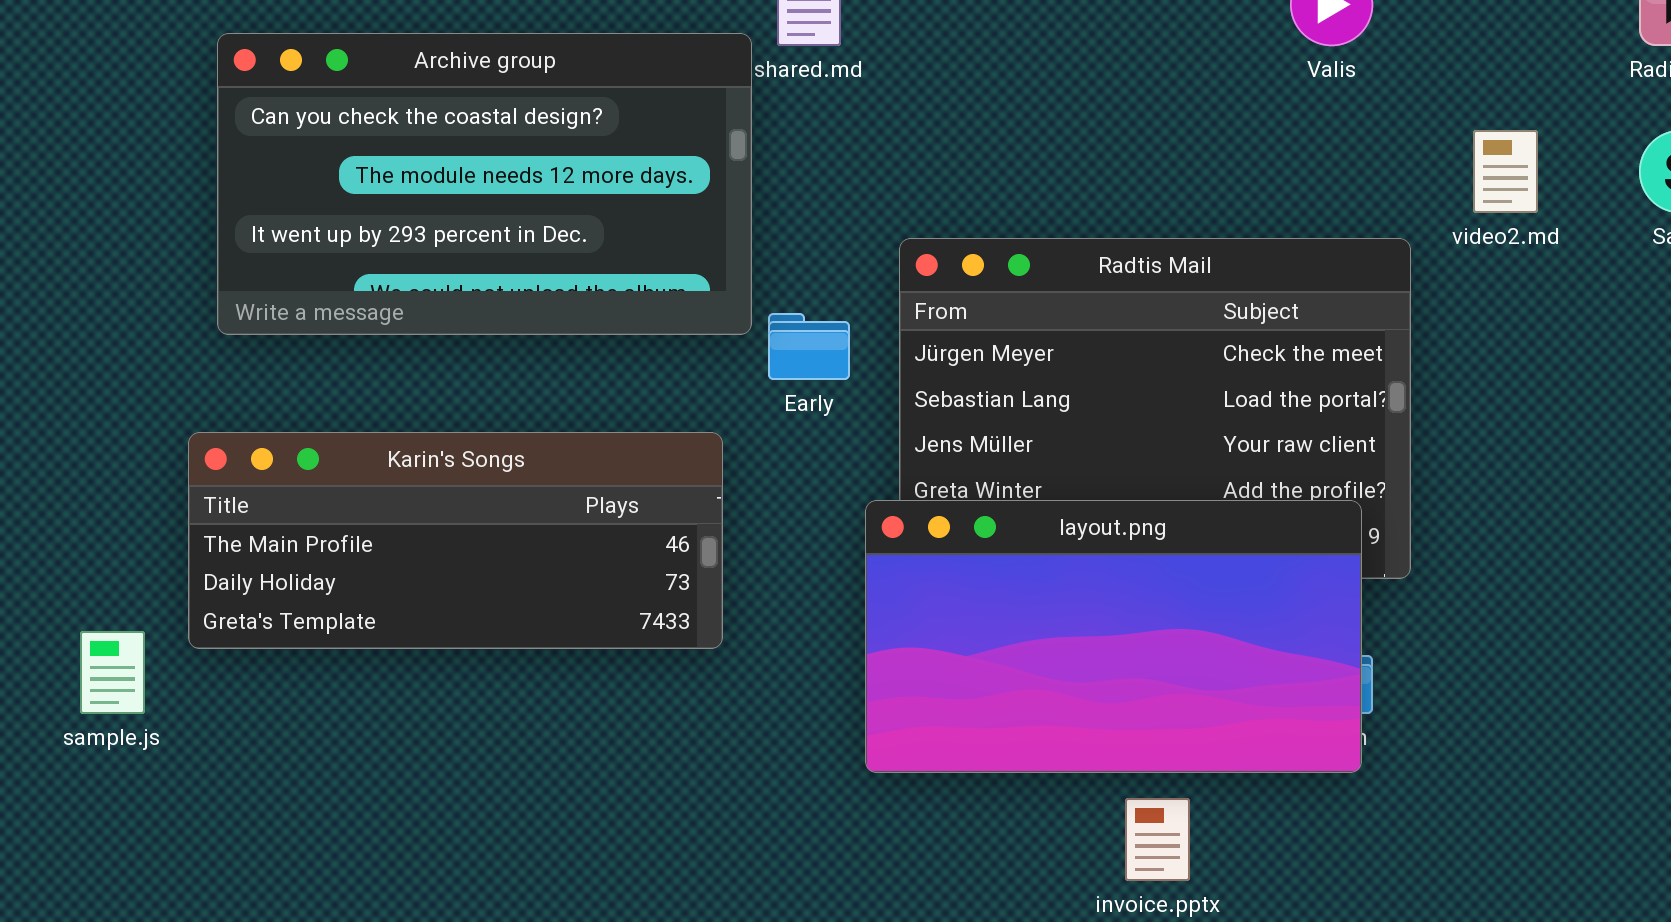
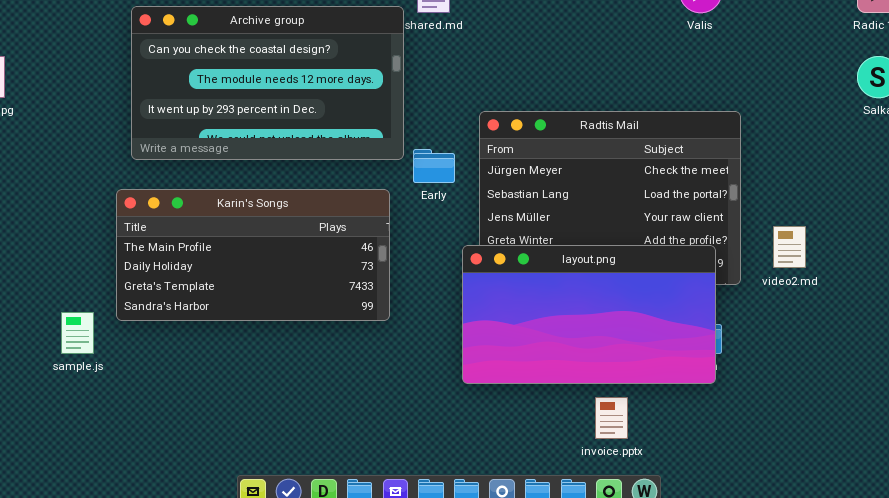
video2.md: [1473,130,1538,213] -> [773,226,806,268], moved
Karin's Songs: [188,432,723,649] -> [116,189,390,321], resized

